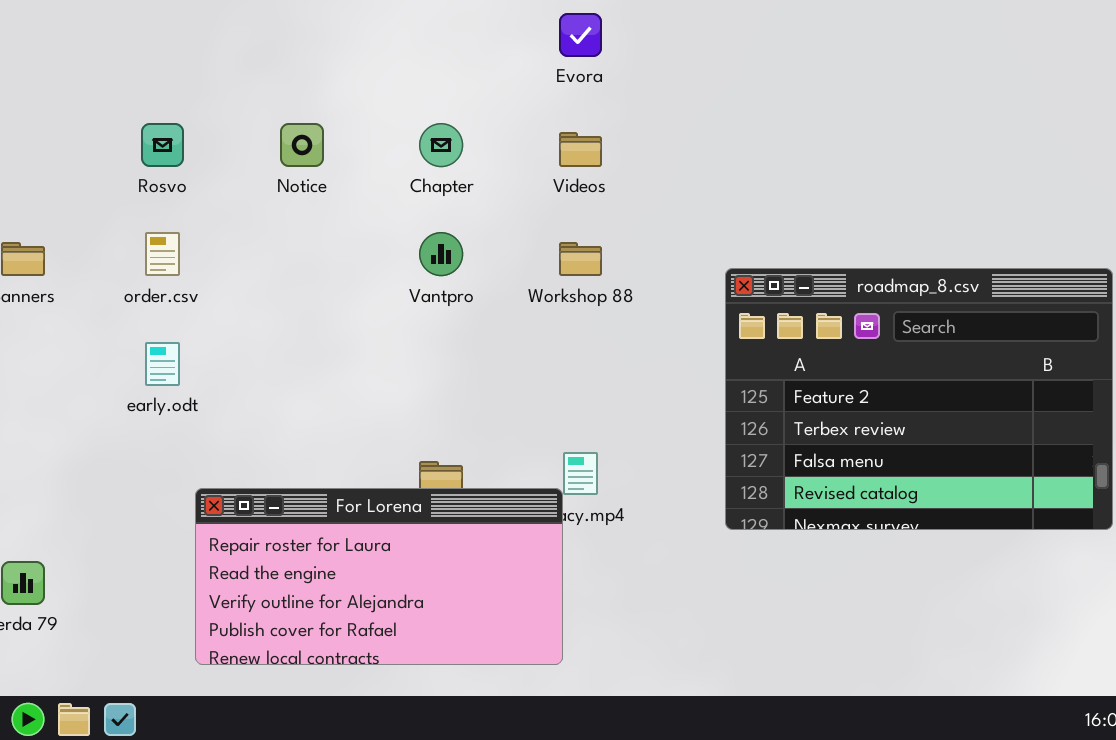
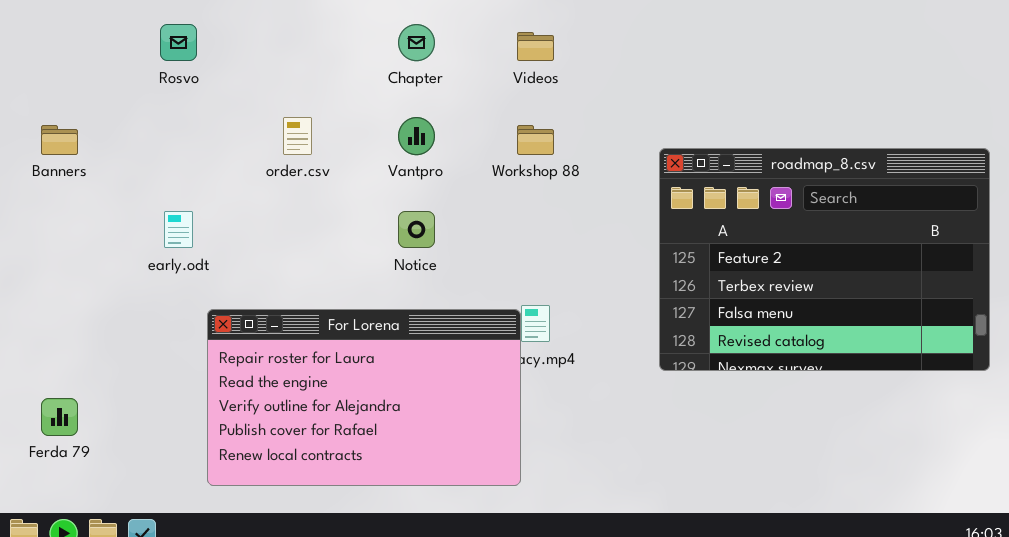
Notice: [280,123,324,167] -> [398,211,435,248], moved
order.csv: [145,232,180,276] -> [283,117,312,155], moved
For Lorena: [195,488,563,665] -> [207,309,521,486], resized

